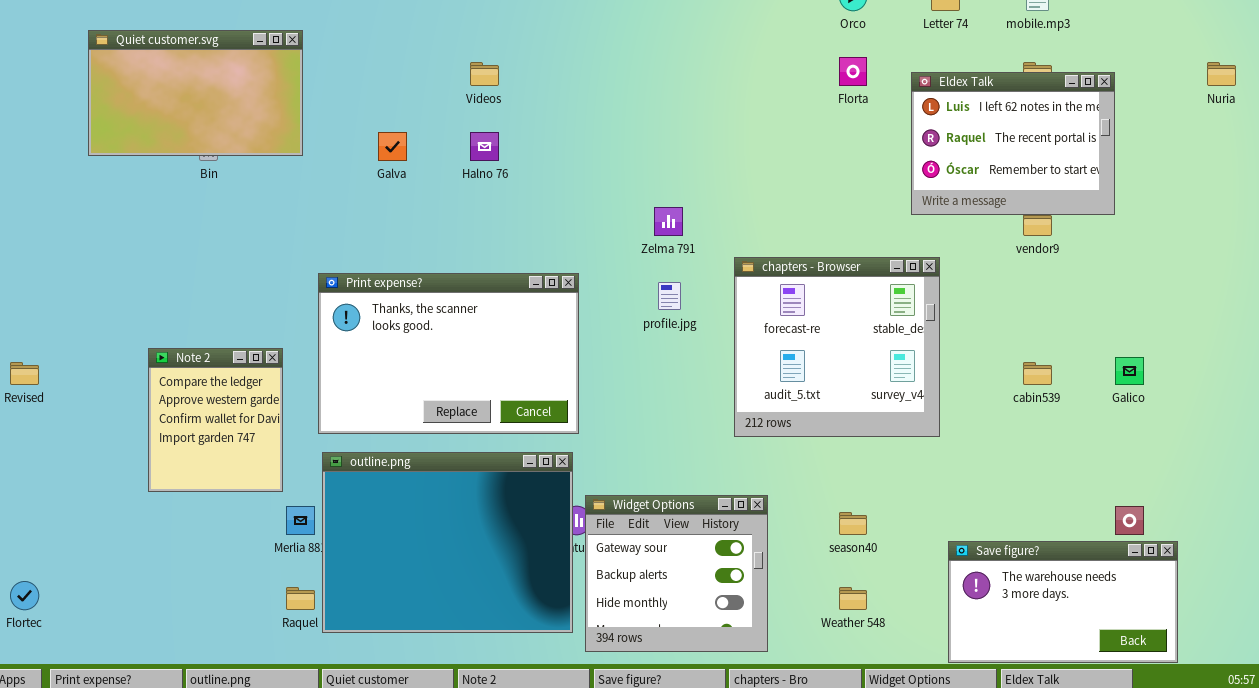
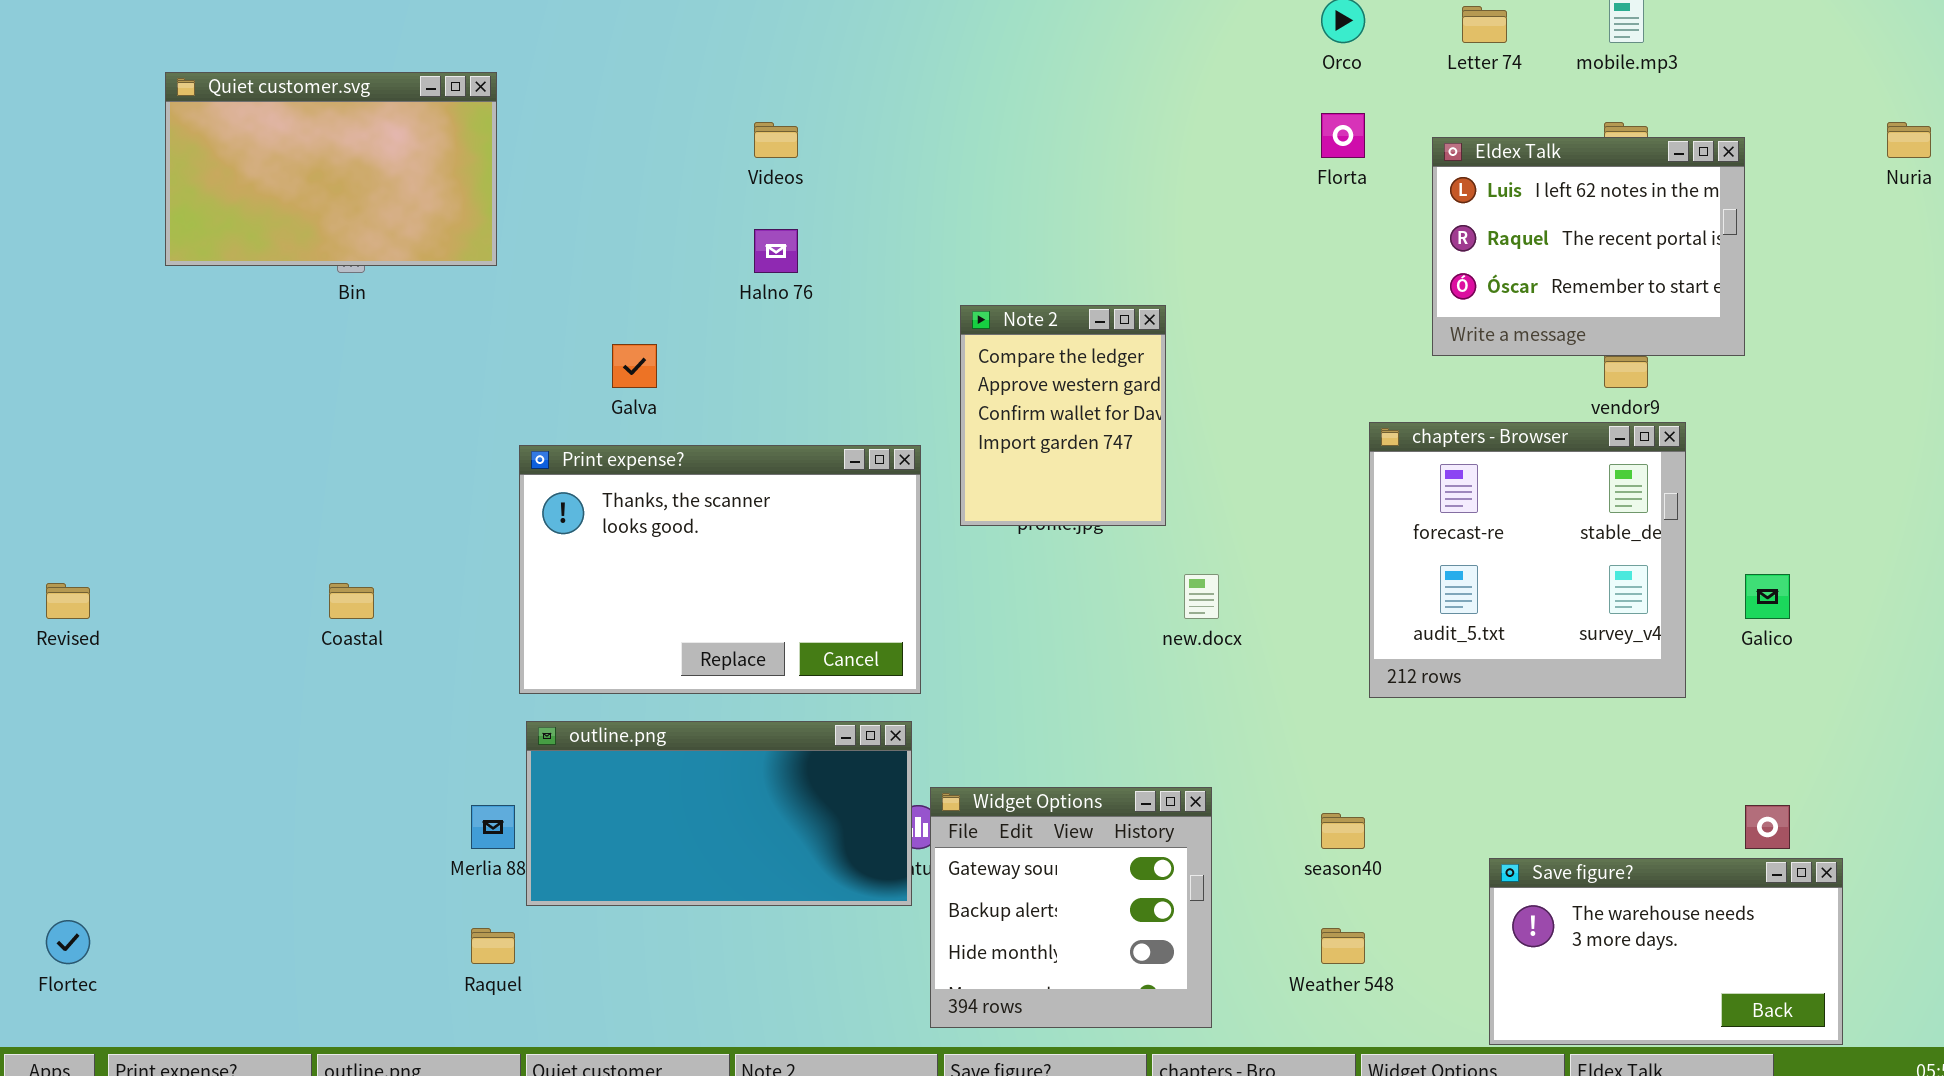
Galva: [378,132,407,161] -> [612,344,657,388], moved
chapters - Browser: [734,257,940,437] -> [1369,422,1686,698], moved
Note 2: [148,348,283,492] -> [960,305,1166,526], moved
outline.png: [322,452,573,633] -> [526,721,912,906], resized

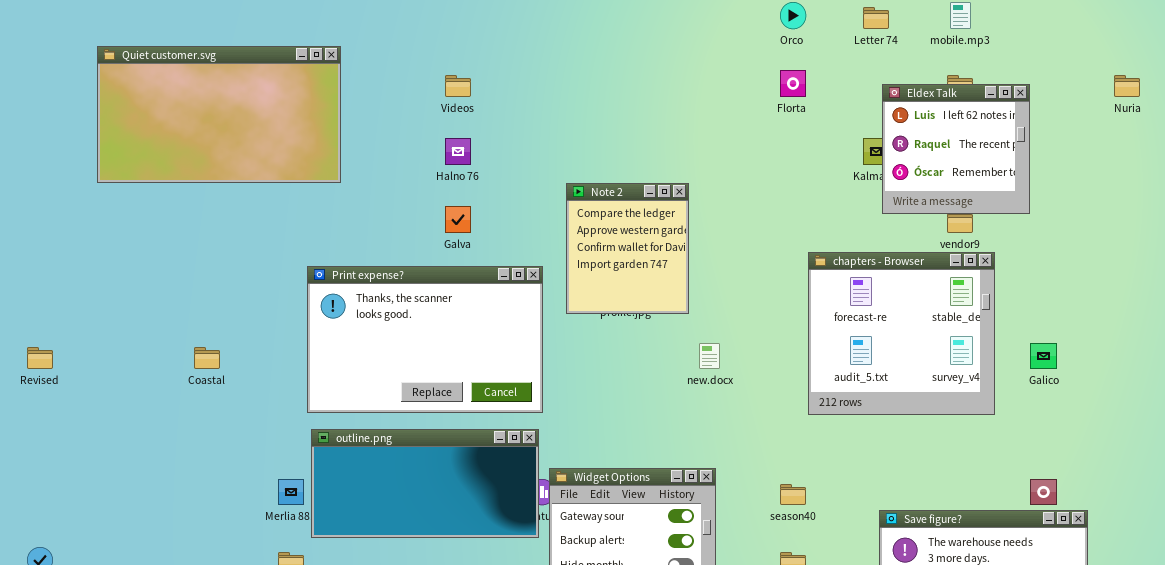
Quiet customer.svg: [165,72,497,266] -> [97,46,341,183], resized
Eldex Talk: [1432,137,1745,356] -> [882,84,1030,214], resized
Galva: [612,344,657,388] -> [445,206,471,233], moved

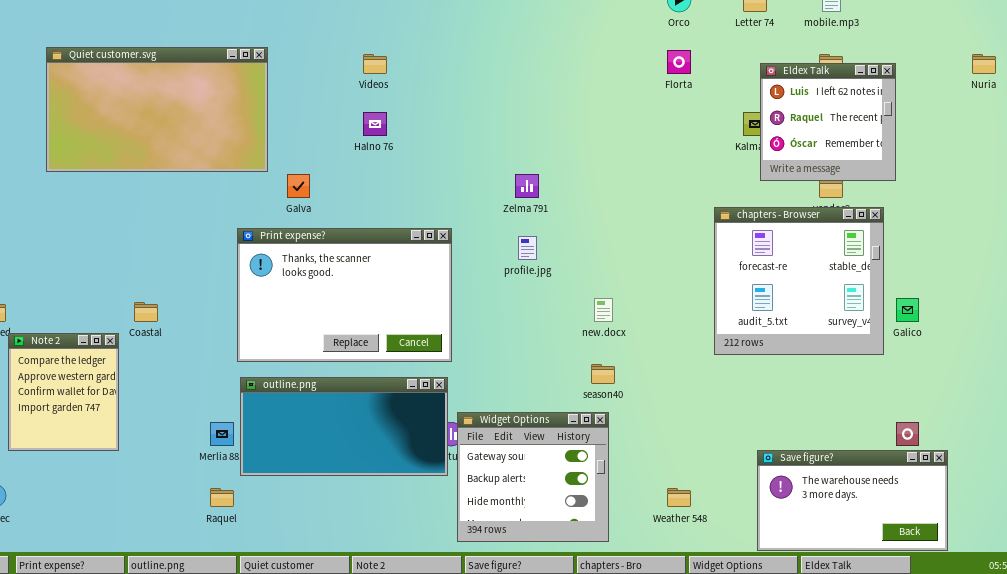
Quiet customer.svg: [97,46,341,183] -> [46,47,268,172], moved
Note 2: [566,183,689,314] -> [8,333,119,451], moved
Galva: [445,206,471,233] -> [287,174,310,198], moved
chapters - Browser: [808,252,995,415] -> [714,207,884,355], moved
season40: [780,484,806,505] -> [591,364,615,384], moved

